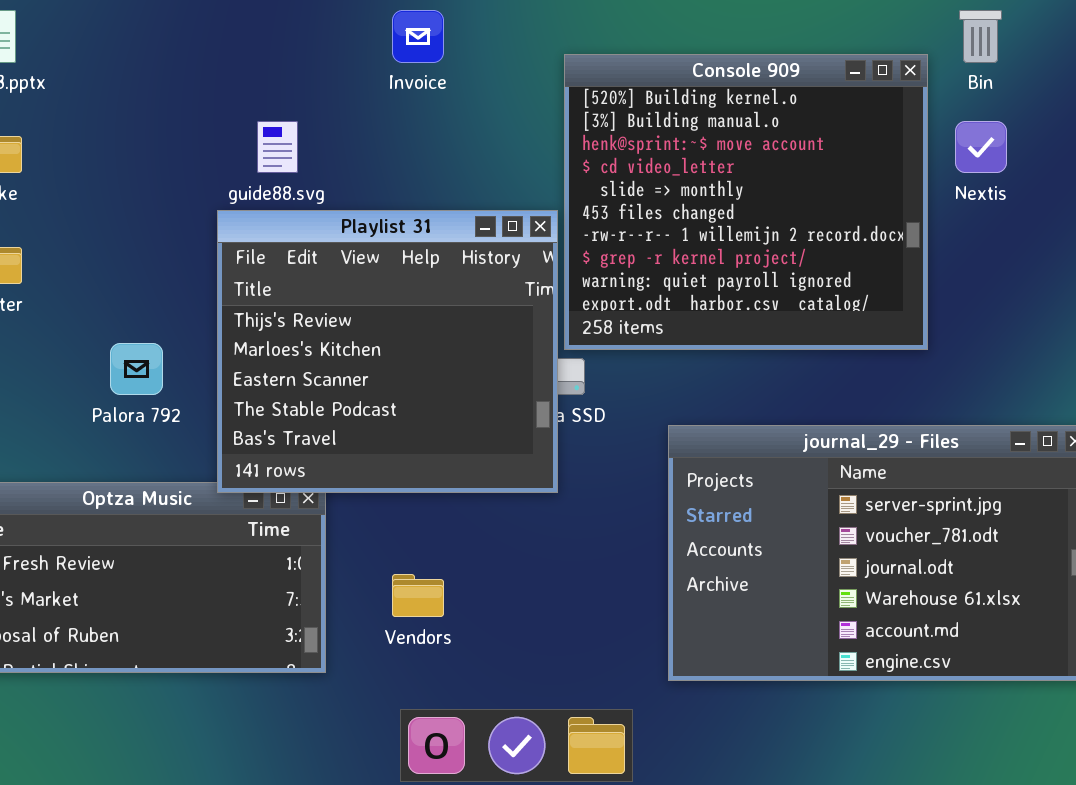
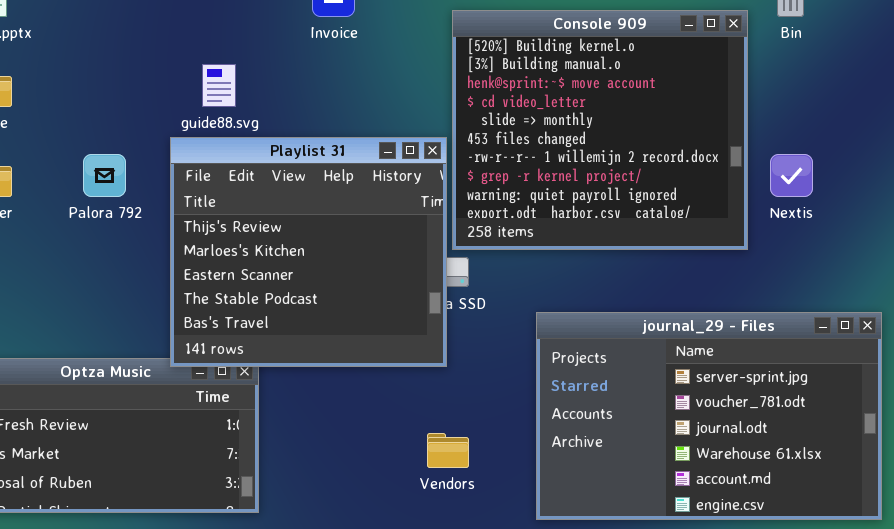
Nextis: [955,121,1007,173] -> [770,154,813,197], moved
Palora 792: [110,343,163,395] -> [83,154,126,197], moved
Vendors: [392,574,444,617] -> [427,433,469,468], moved

